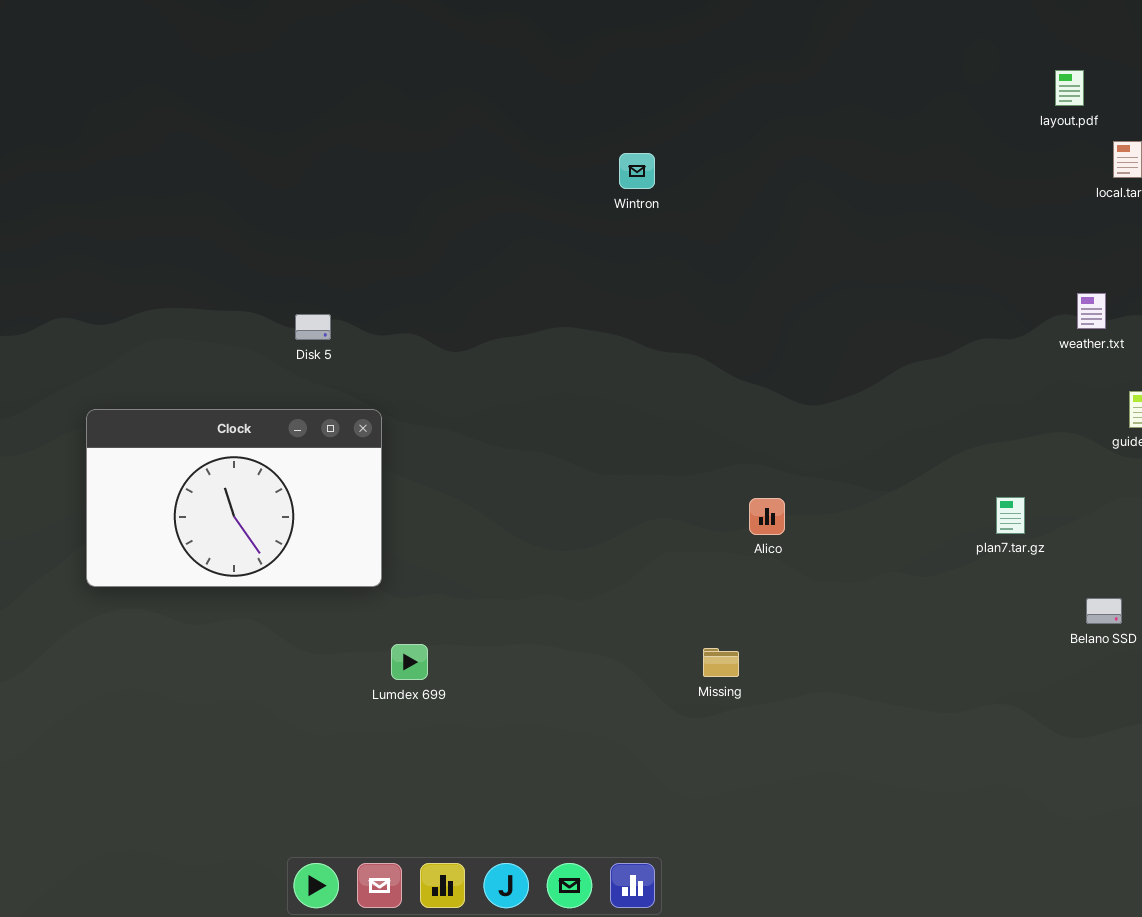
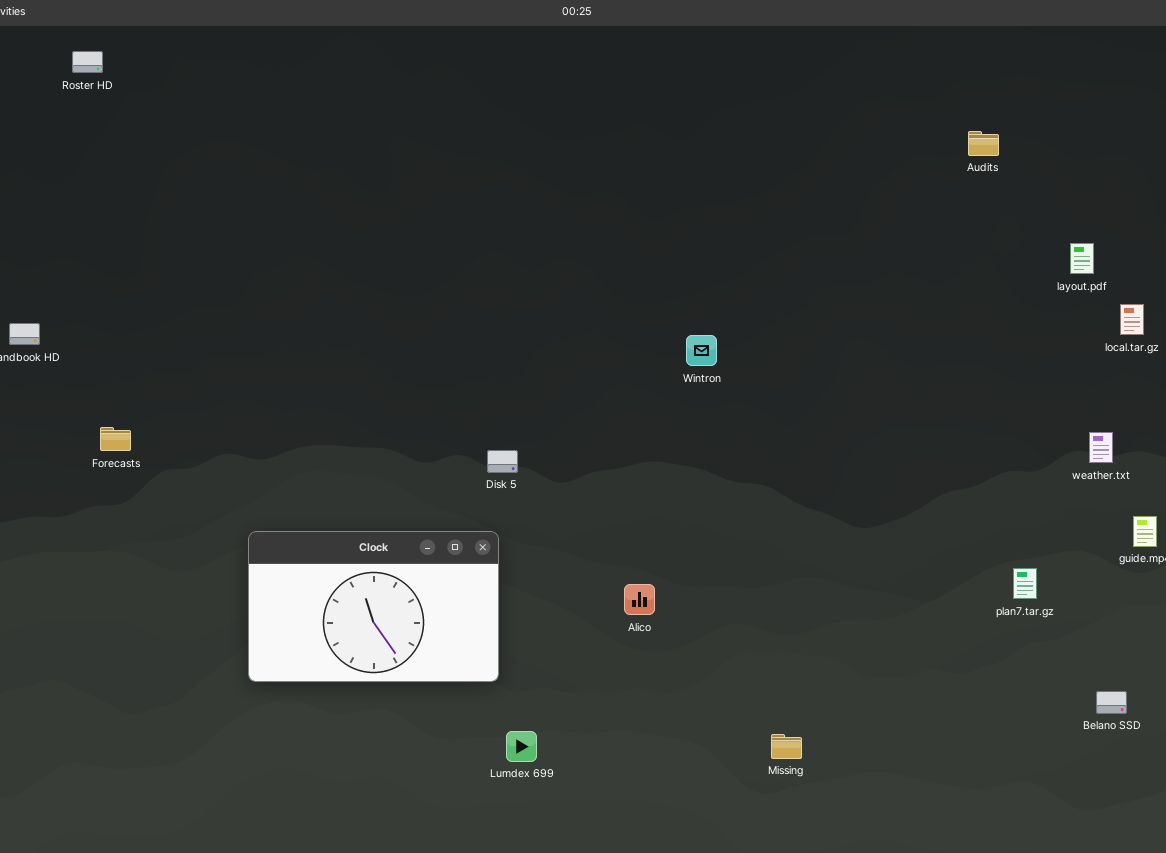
Wintron: [619,153,655,189] -> [686,335,717,366], moved
Disk 5: [295,314,331,340] -> [487,450,518,473], moved
plan7.tar.gz: [996,497,1025,534] -> [1013,568,1037,599], moved
Alico: [749,498,785,535] -> [624,584,655,615], moved

